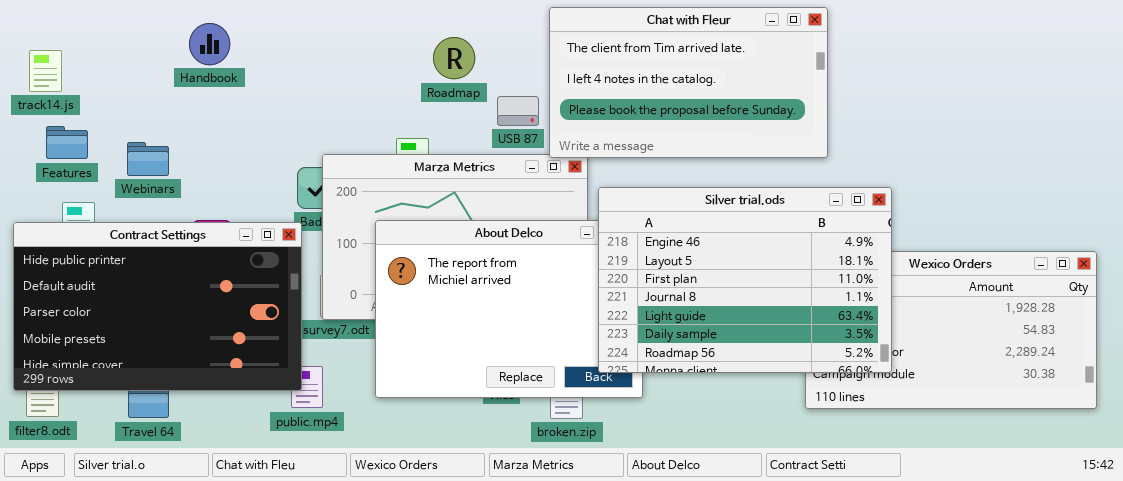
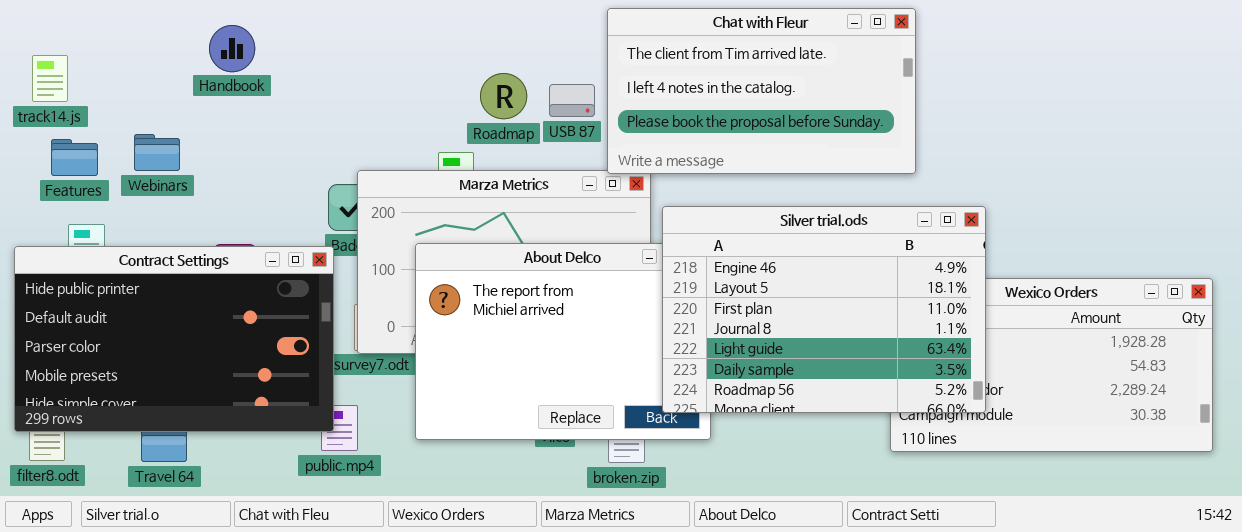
Roadmap: [433,37,475,79] -> [480,73,527,119], moved
USB 87: [497,96,539,126] -> [549,84,595,117], moved
Webinars: [127,142,169,176] -> [134,134,180,171], moved

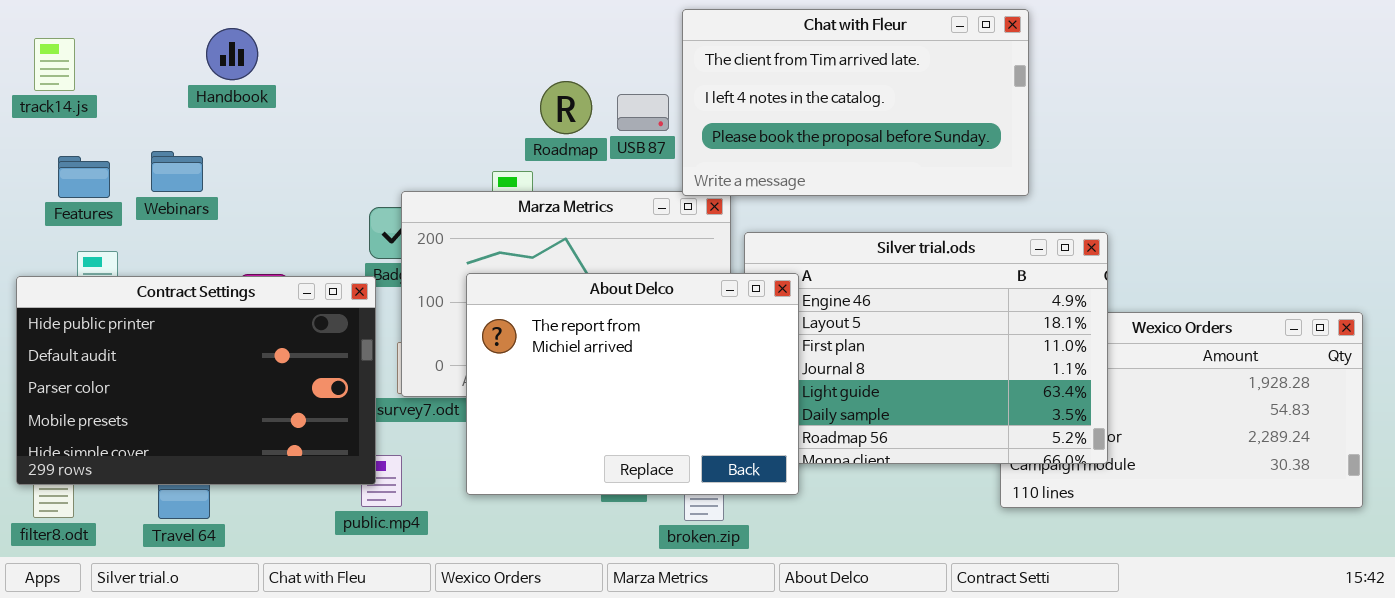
Handbook: [209,25,255,72] -> [206,28,258,80], moved
track14.js: [32,55,68,102] -> [34,38,75,91], moved
About Delco: [415,243,711,440] -> [466,273,799,495], raised

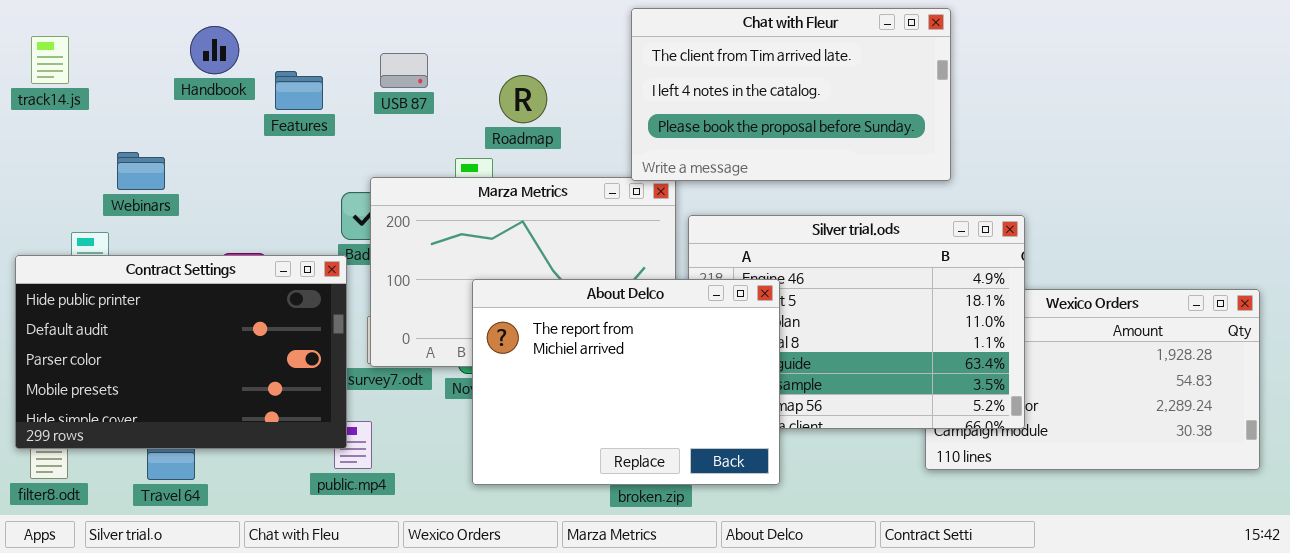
USB 87: [617,94,669,131] -> [380,53,428,88], moved
Webinars: [151,151,203,192] -> [117,152,165,190], moved
Features: [58,156,110,198] -> [275,71,323,110], moved
About Delco: [466,273,799,495] -> [472,279,780,485], moved

